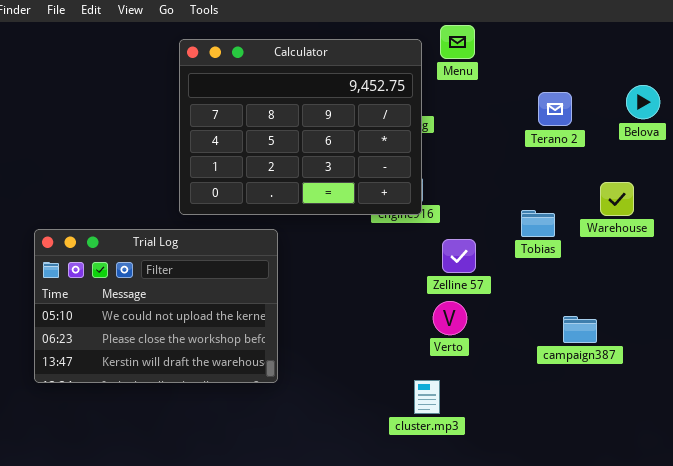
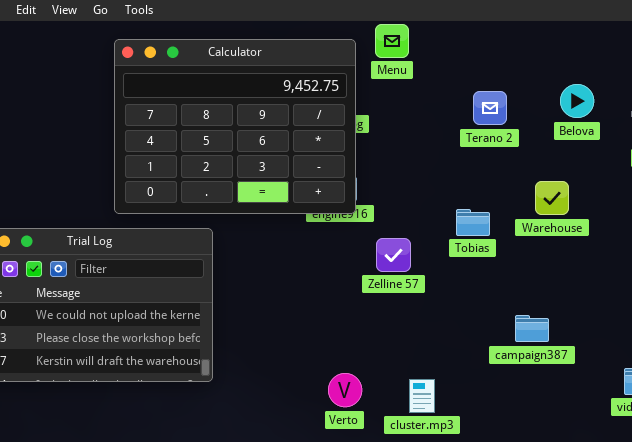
Verto: [433,301,467,335] -> [328,373,362,407], moved
campaign387: [563,316,597,343] -> [515,315,549,342], moved
cluster.mp3: [414,380,440,414] -> [409,379,435,413], moved

